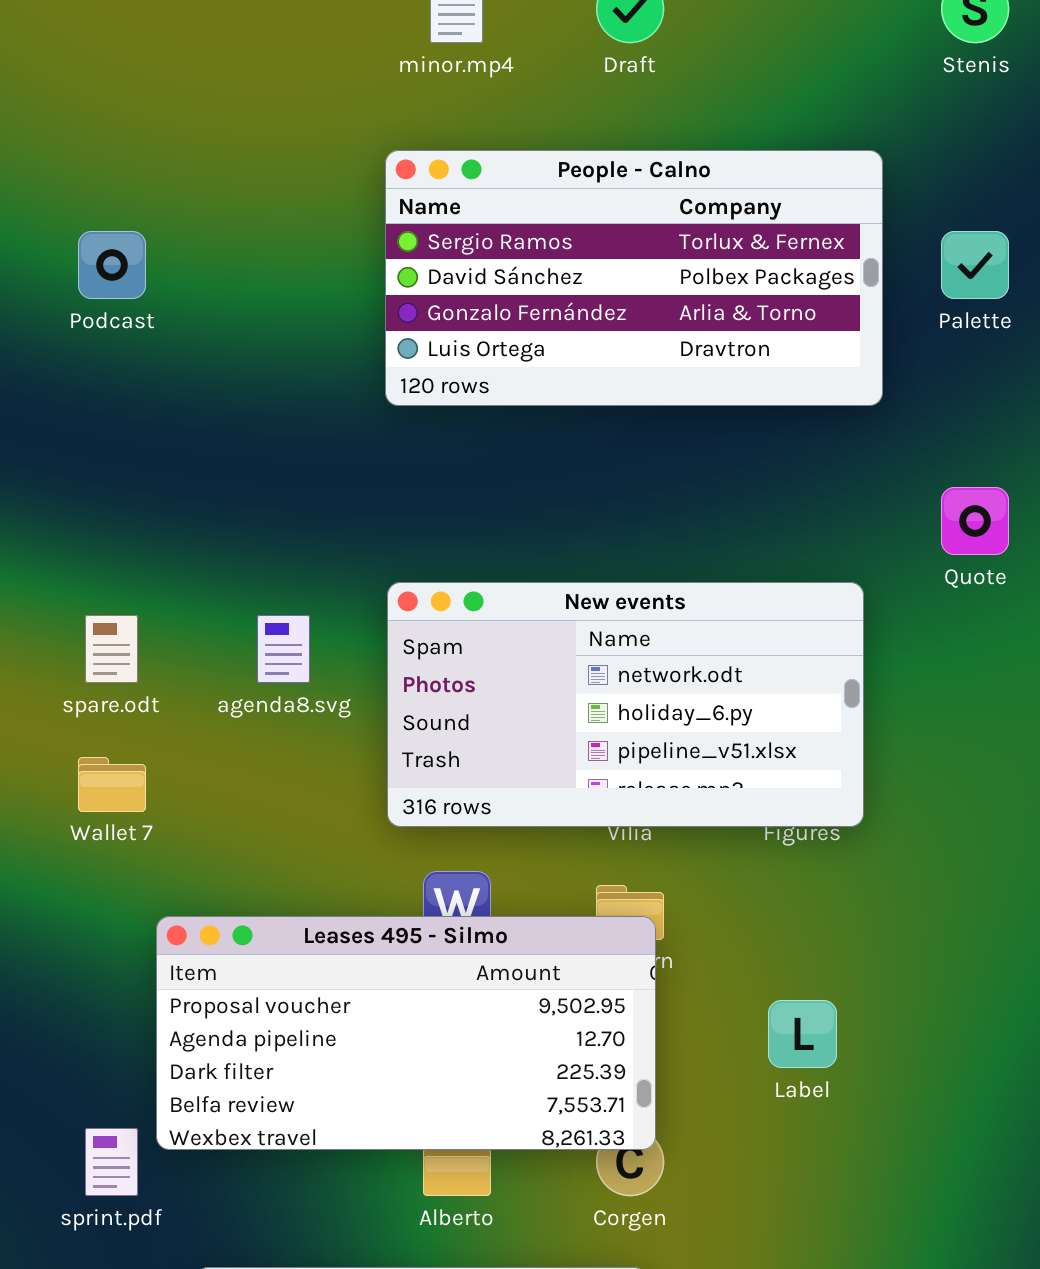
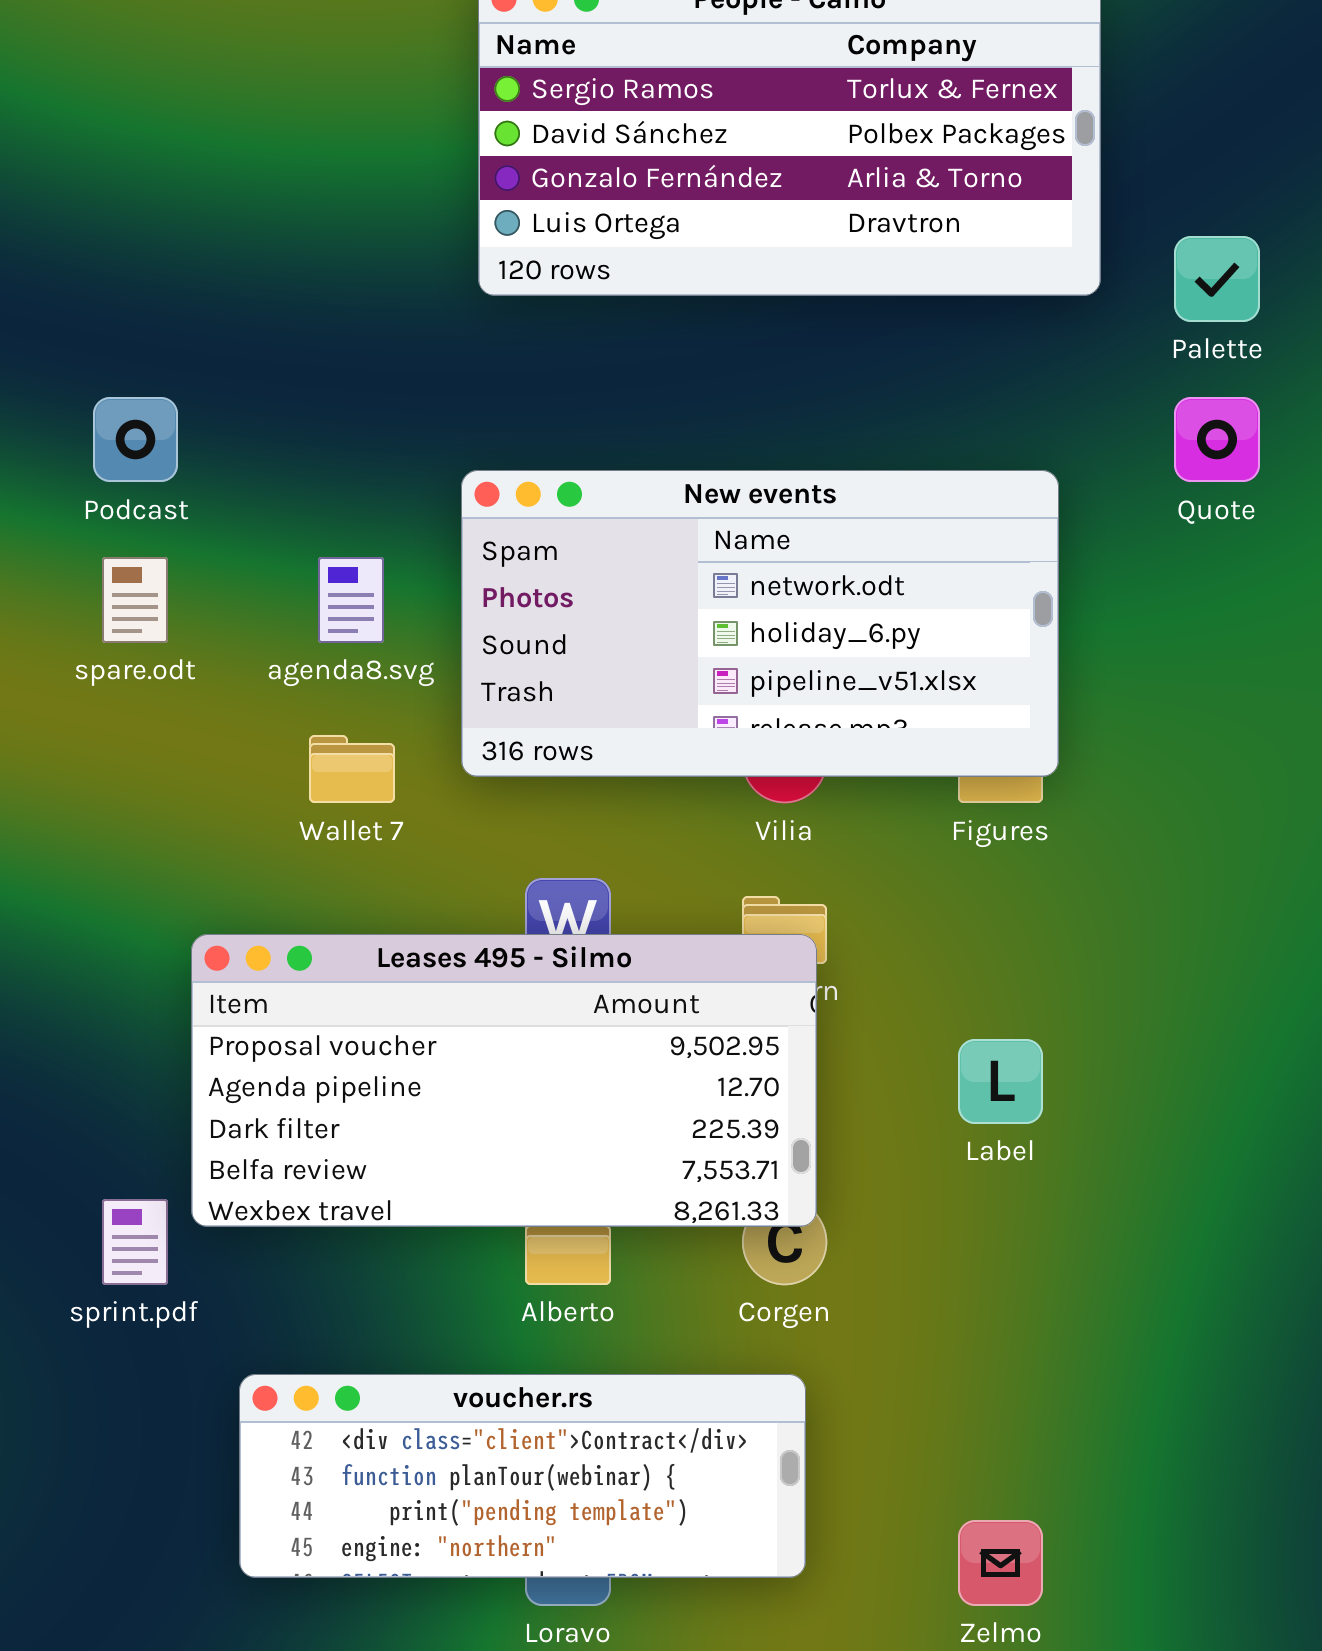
Podcast: [78,231,146,299] -> [93,397,178,482], moved
Palette: [941,231,1009,299] -> [1174,236,1260,322], moved
New events: [387,582,864,827] -> [461,470,1059,777], moved
Wallet 7: [78,757,146,812] -> [309,735,395,803], moved

